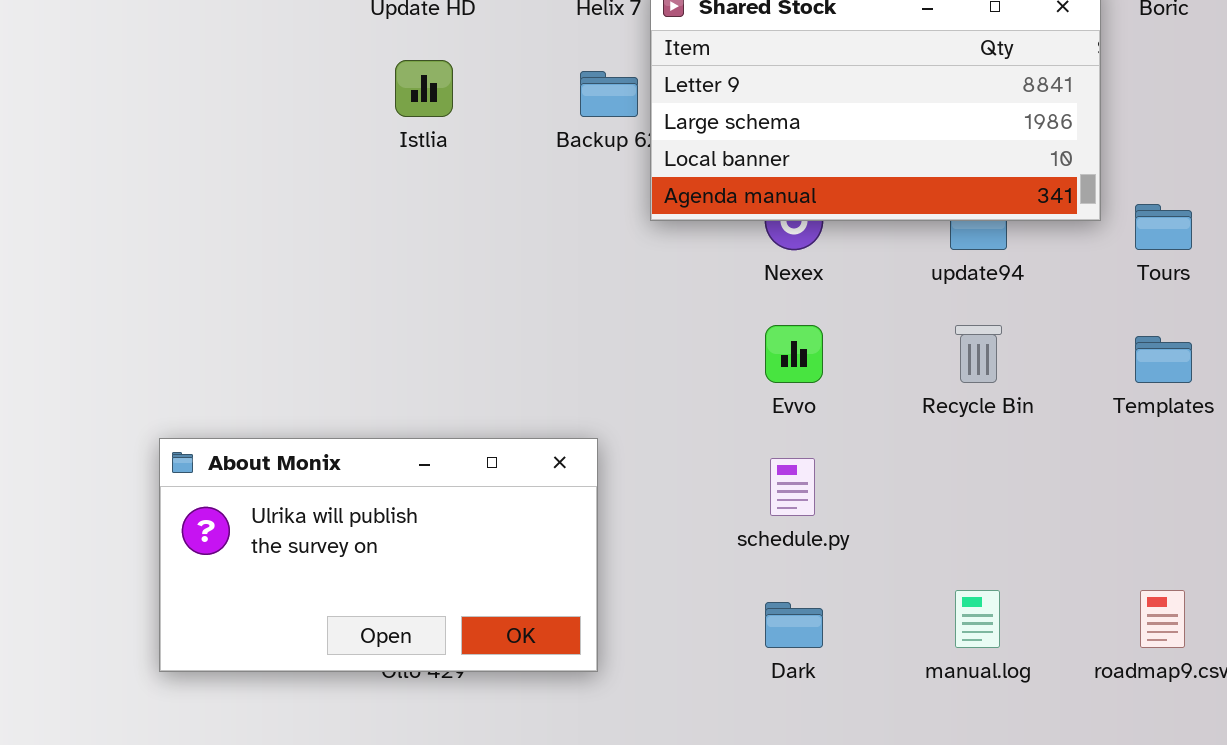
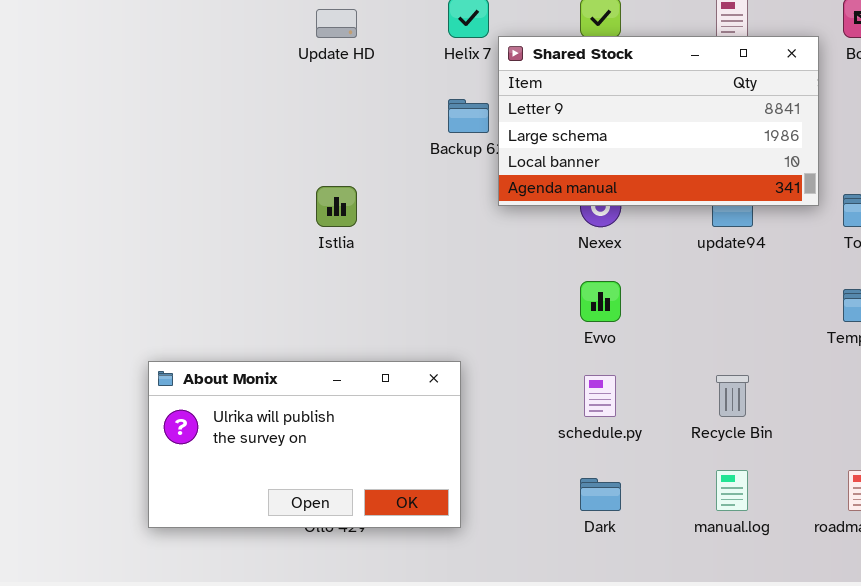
Istlia: [395,60,453,117] -> [316,186,357,227], moved
Recycle Bin: [955,325,1002,383] -> [716,375,749,417], moved

